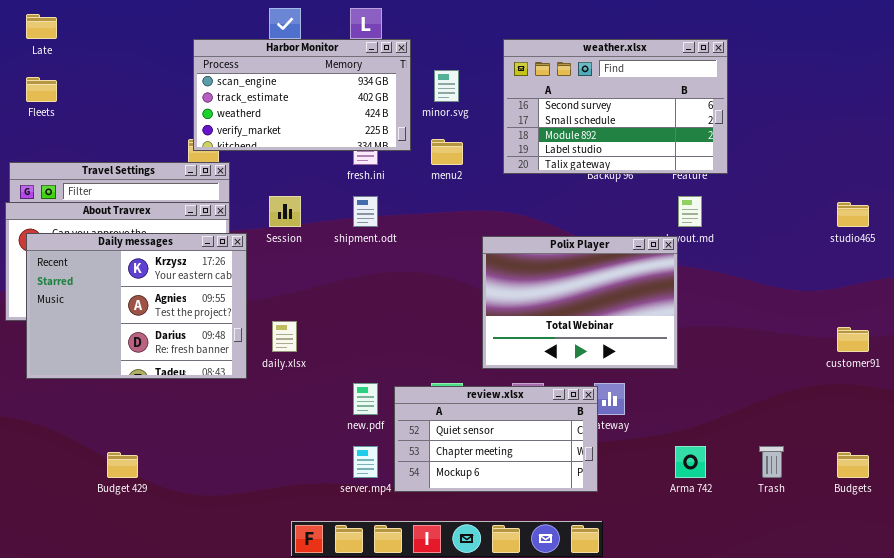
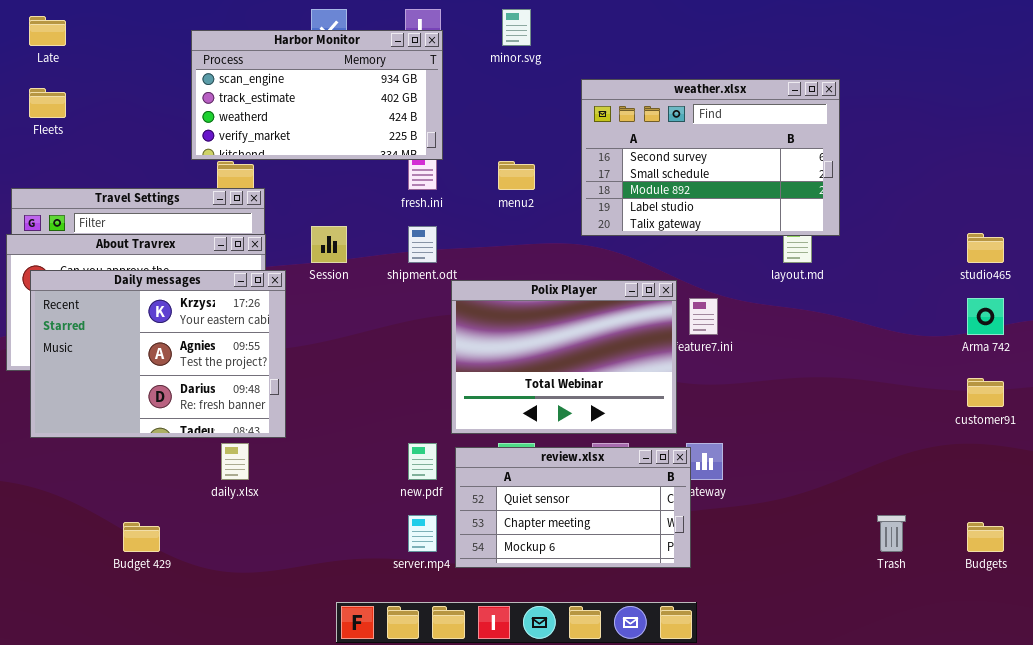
weather.xlsx: [503,39,728,174] -> [581,79,840,236], moved
Harbor Monitor: [193,39,411,151] -> [191,30,443,160], moved
minor.svg: [434,70,459,102] -> [502,9,531,46], moved
Polix Player: [482,236,678,369] -> [451,280,677,434], moved
daily.xlsx: [272,321,297,352] -> [221,443,249,480], moved
Arma 742: [675,446,706,478] -> [967,298,1004,335], moved

